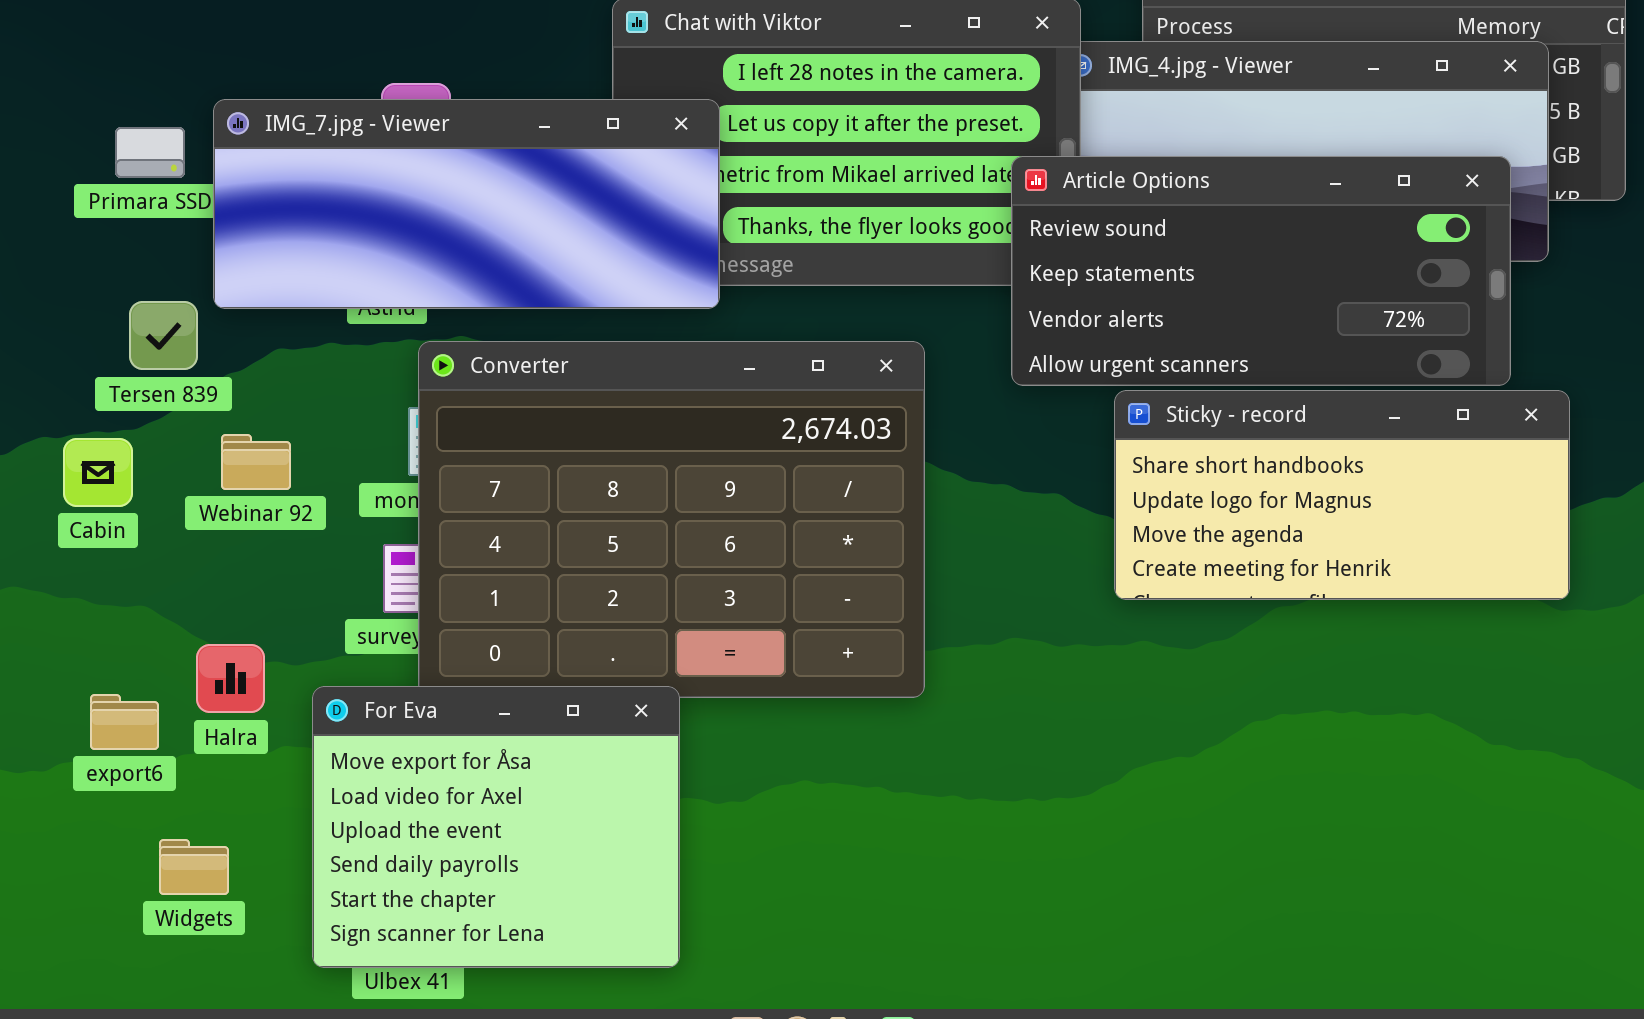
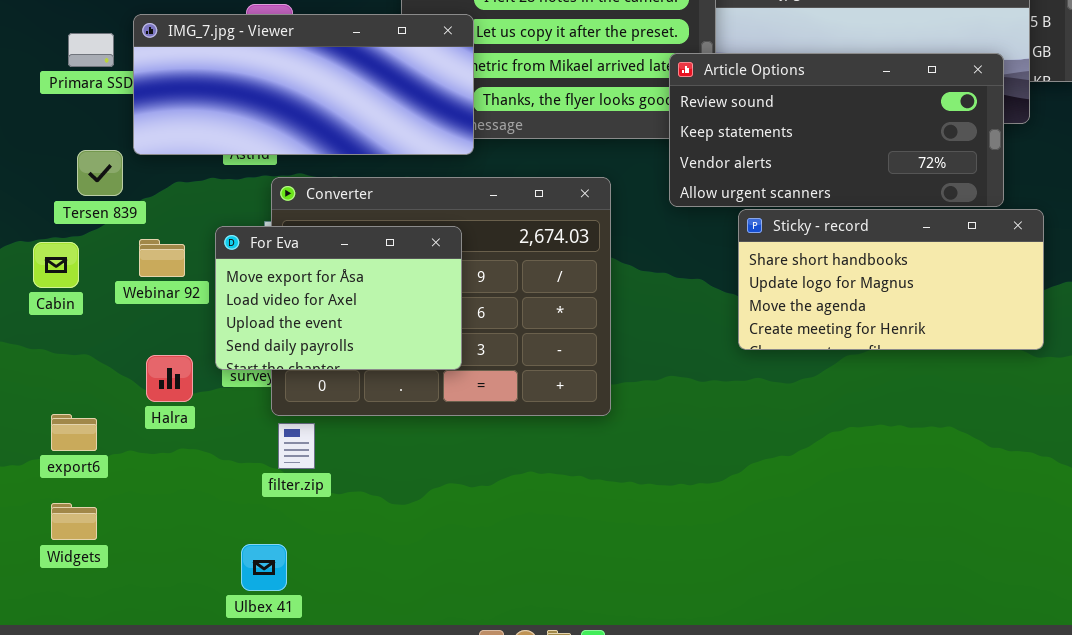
Halra: [196,644,265,713] -> [146,355,193,402], moved
For Eva: [312,686,680,968] -> [215,226,462,370], moved, resized
Widgets: [159,839,229,895] -> [51,503,97,540], moved

